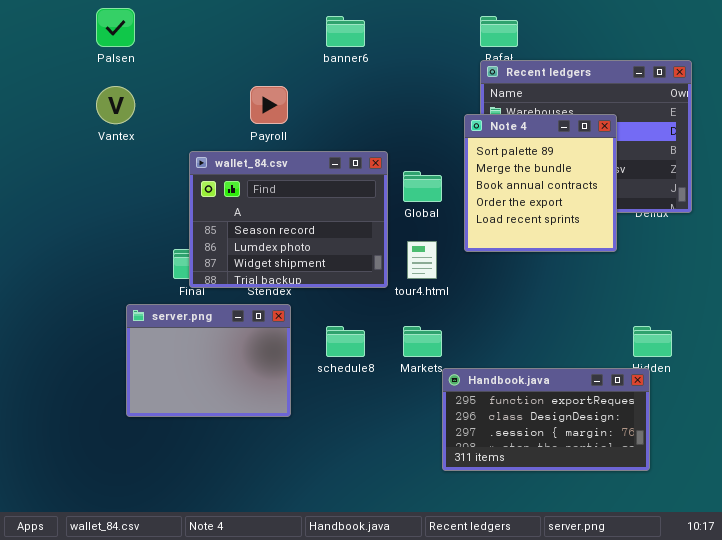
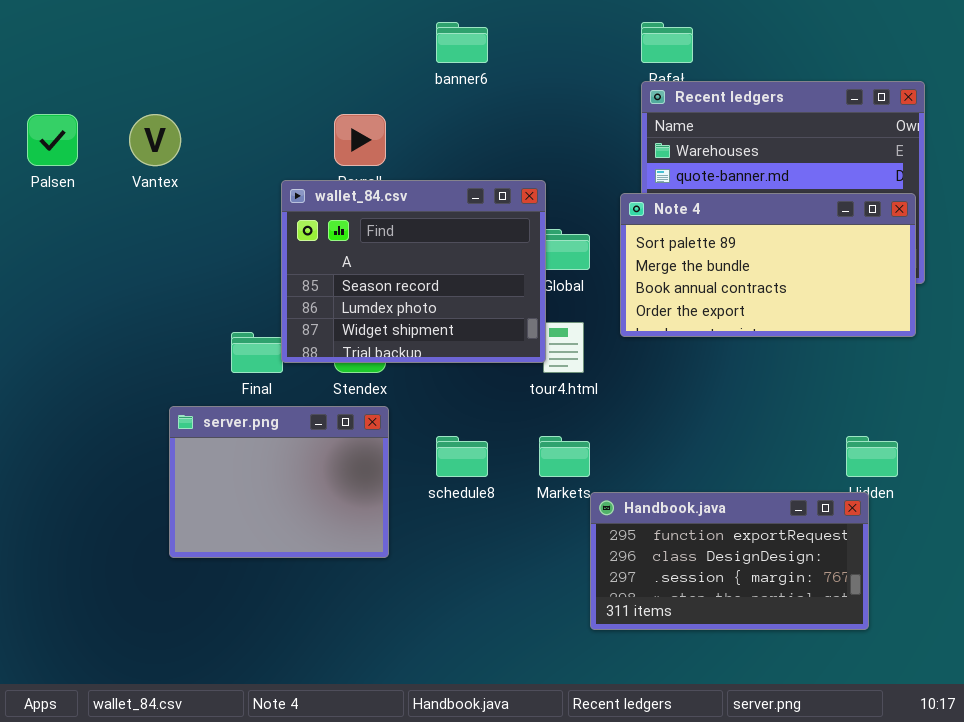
Palsen: [96,8,135,47] -> [27,114,78,166], moved
Note 4: [464,114,617,252] -> [620,193,916,337], resized
wallet_84.csv: [189,151,388,288] -> [281,180,546,363], moved

